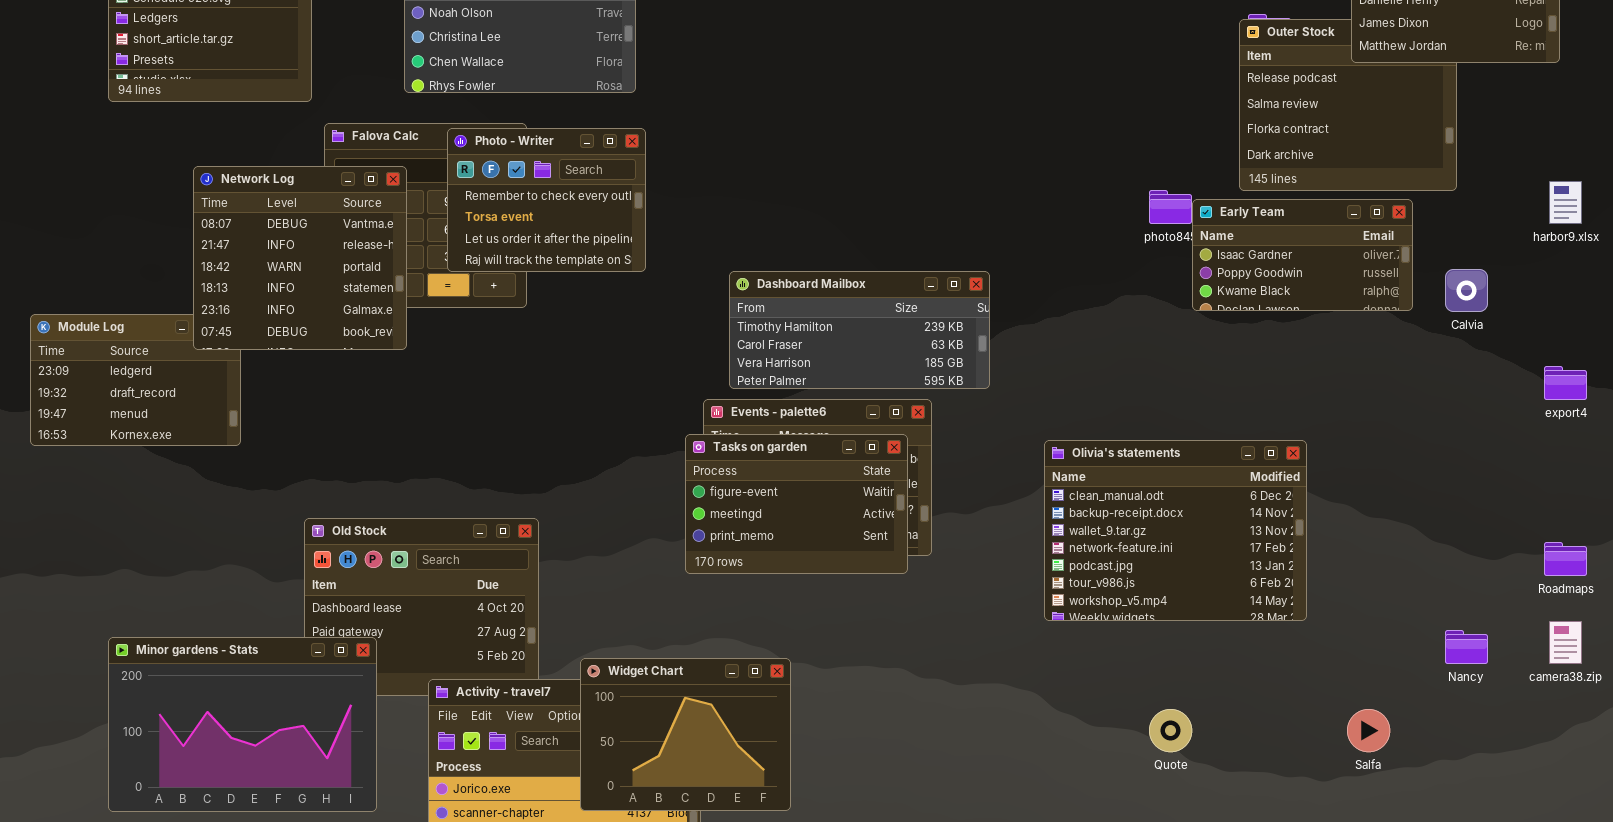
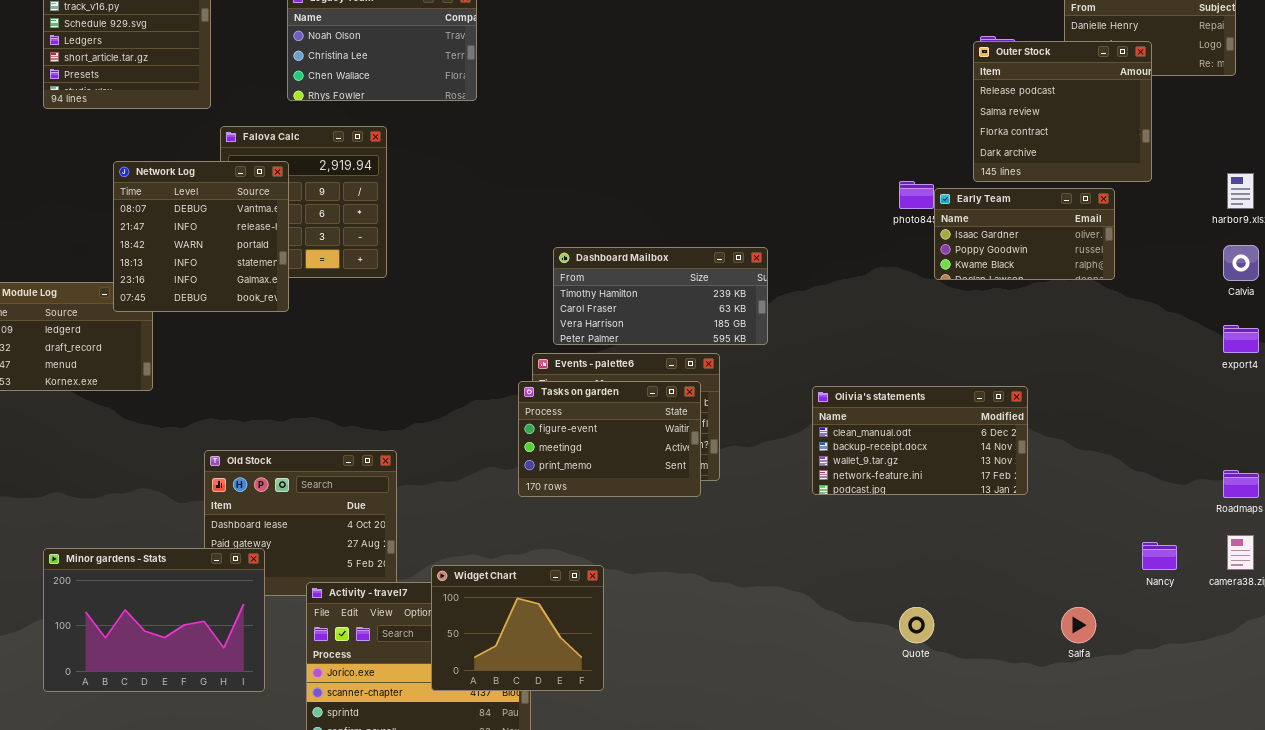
Outer Stock: [1239,19,1457,191] -> [973,41,1152,182], raised
Photo - Writer: [447,128,646,272] -> none, closed
Calvia: [1445,269,1488,312] -> [1223,245,1259,281], moved
Olivia's statements: [1044,440,1307,621] -> [812,386,1028,495], resized

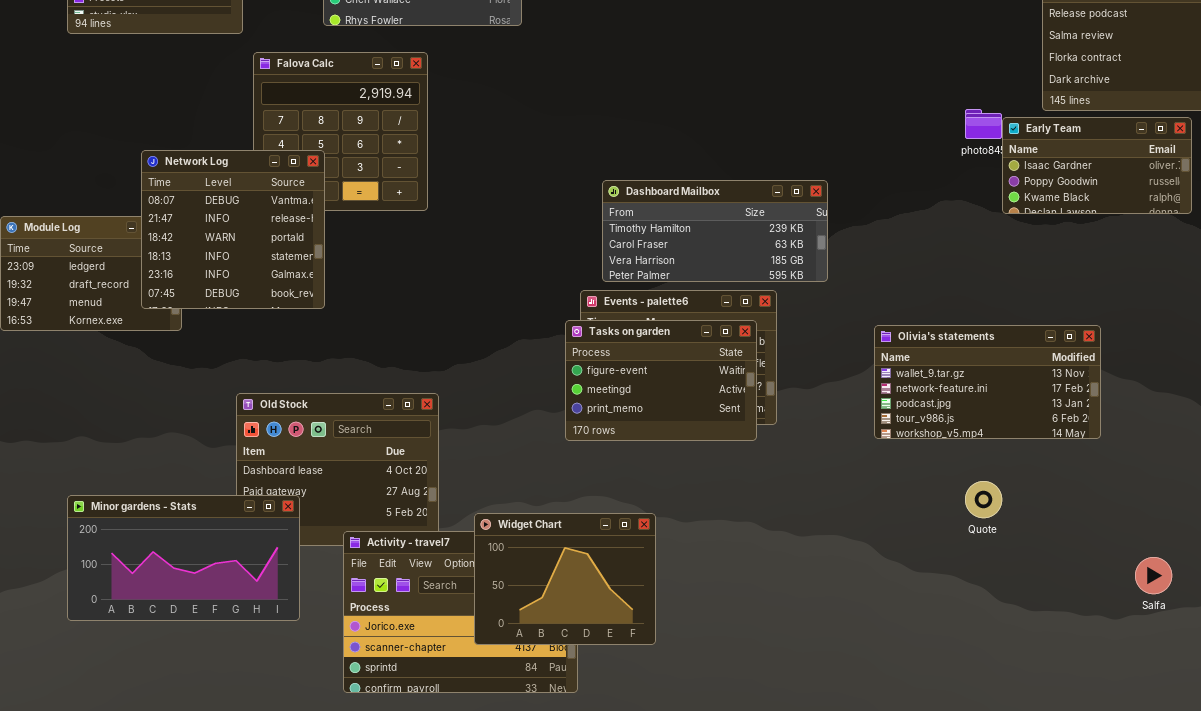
Network Log: [113,161,289,312] -> [141,150,325,309], moved
Olivia's statements: [812,386,1028,495] -> [874,325,1101,439], scrolled down 2 rows
Minor gardens - Stats: [43,548,265,692] -> [67,495,300,621], resized
Quote: [899,607,934,643] -> [965,481,1002,518], moved

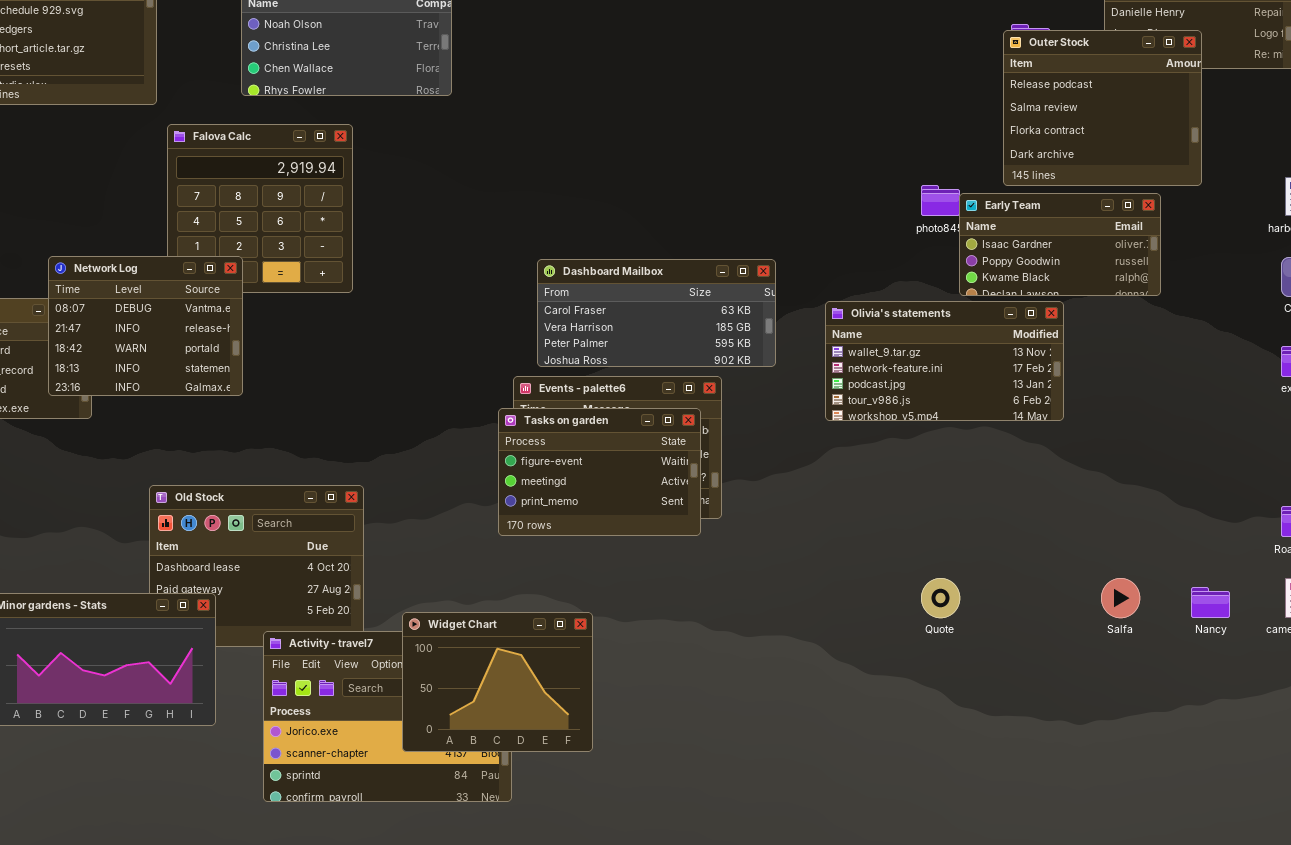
Network Log: [141,150,325,309] -> [48,256,243,396], resized
Dashboard Mailbox: [602,180,828,282] -> [537,259,776,367], scrolled down 1 row
Olivia's statements: [874,325,1101,439] -> [825,301,1064,421], moved
Salfa: [1135,557,1172,594] -> [1101,578,1140,618], moved

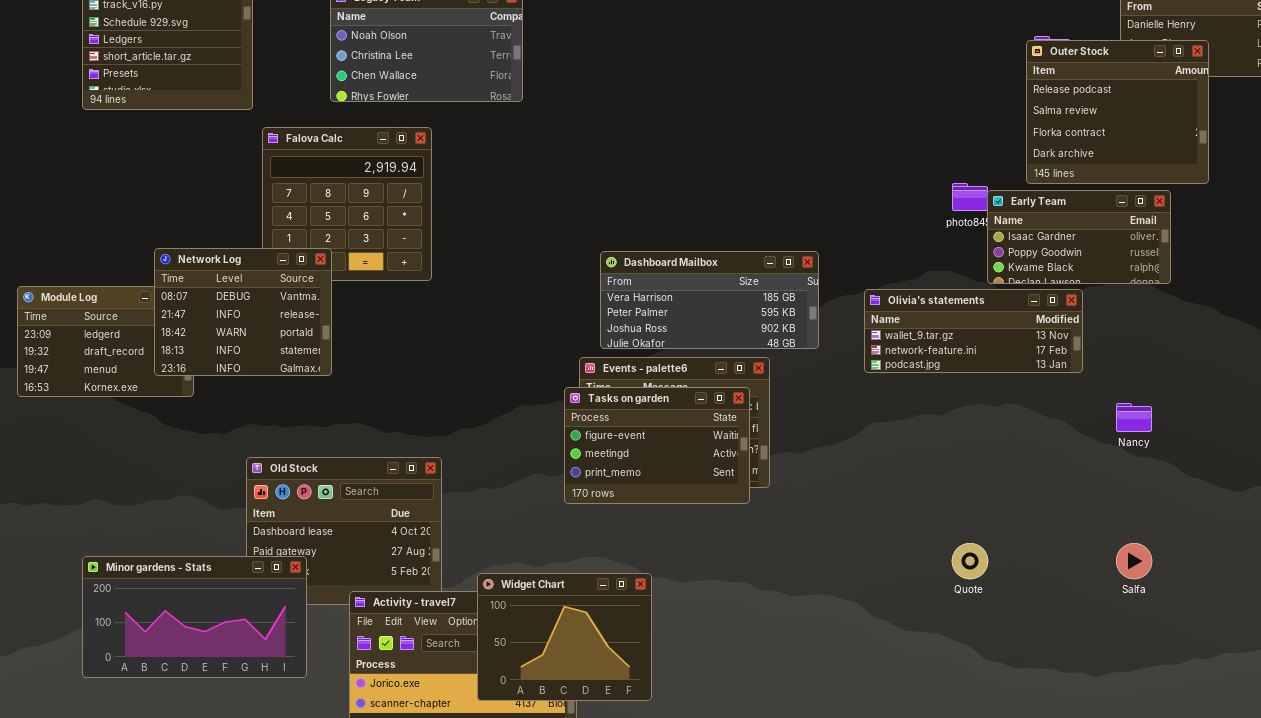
Dashboard Mailbox: [537,259,776,367] -> [600,251,819,349], scrolled down 1 row
Olivia's statements: [825,301,1064,421] -> [864,289,1083,373], resized
Nancy: [1191,587,1230,618] -> [1116,403,1152,432], moved

